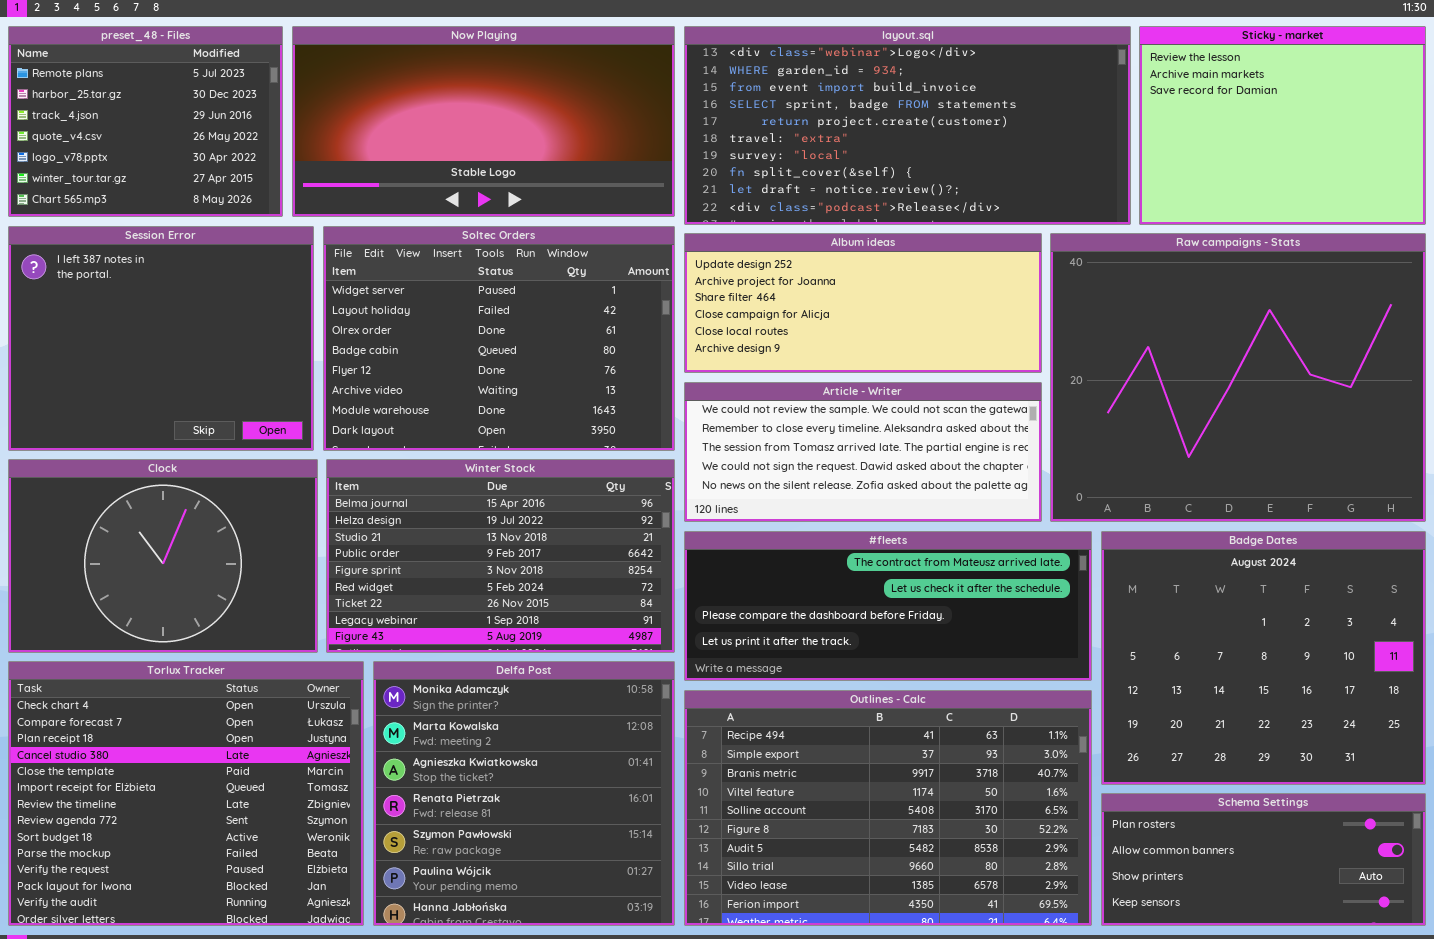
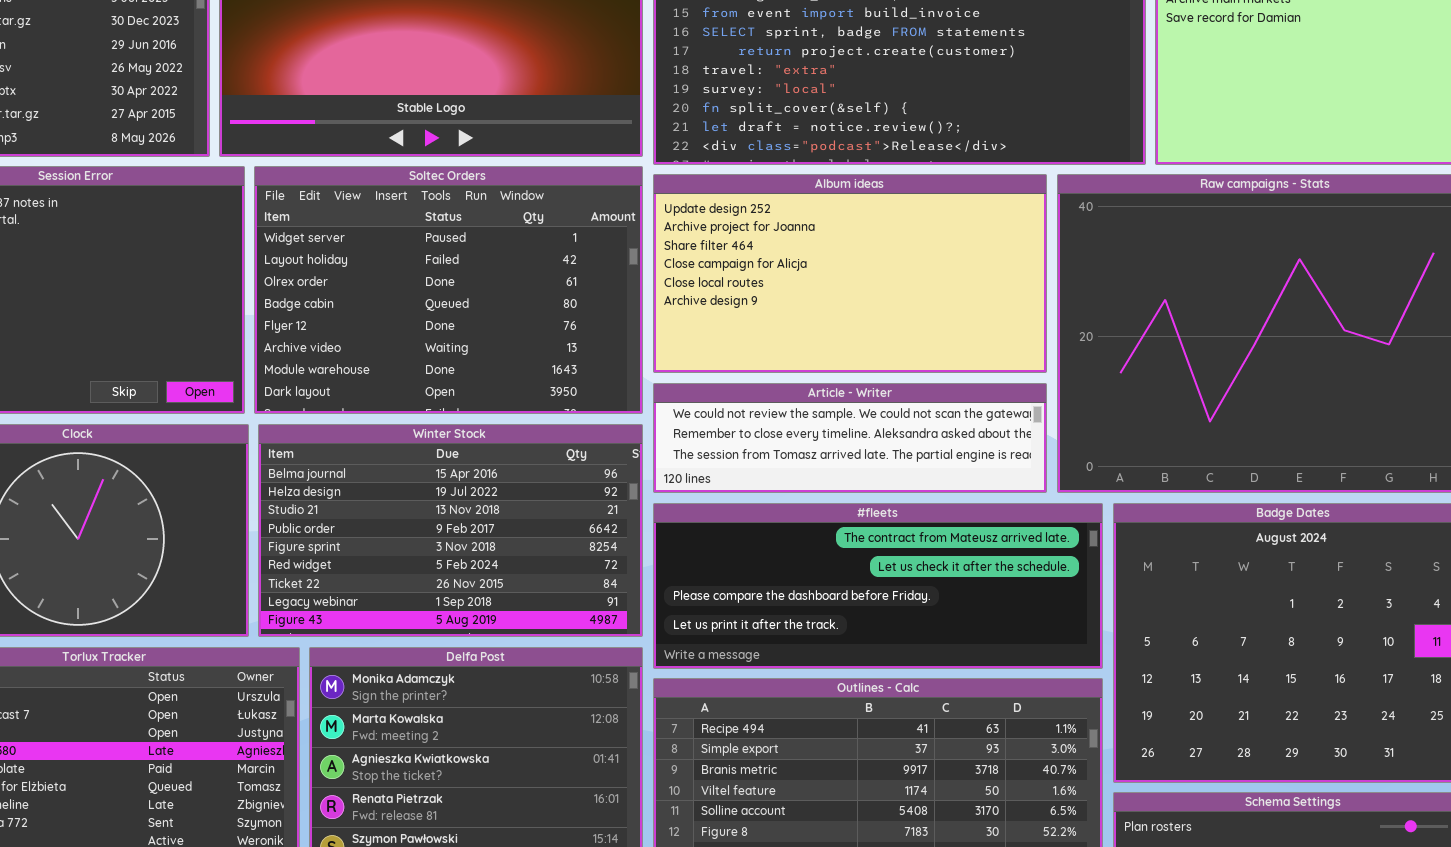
Album ideas: [684,233,1042,373] -> [653,174,1047,373], resized
Article - Writer: [684,382,1042,522] -> [653,383,1047,493], resized

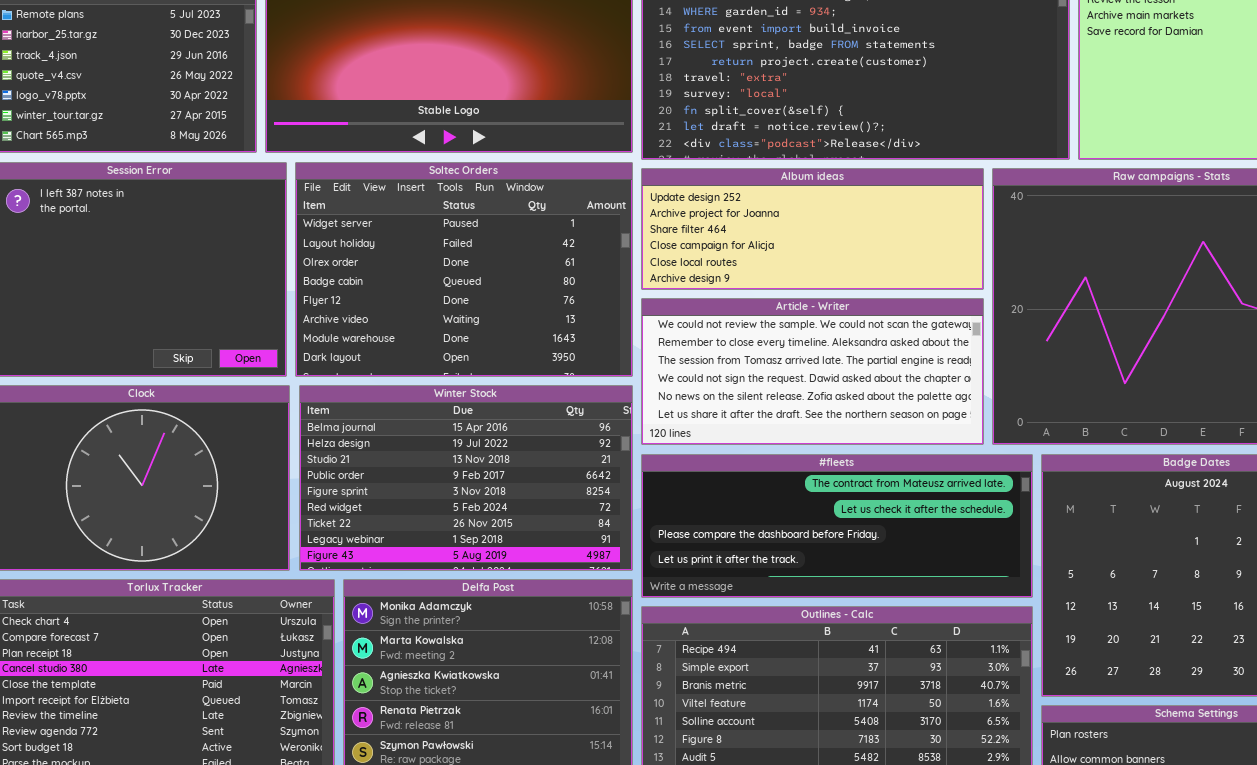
Album ideas: [653,174,1047,373] -> [641,168,984,290], resized
Article - Writer: [653,383,1047,493] -> [641,298,984,445], resized

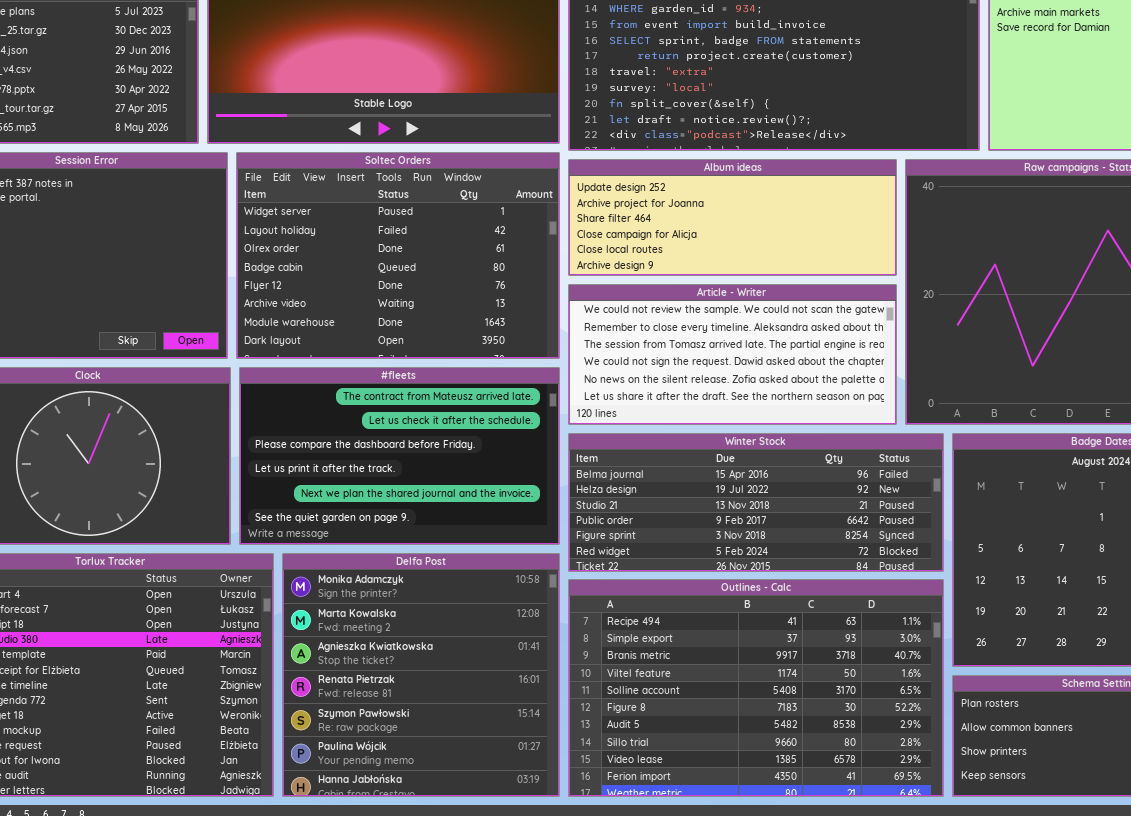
Winter Stock: [299,385,633,571] -> [568,433,944,572], moved, resized
#fleets: [641,454,1033,598] -> [239,367,560,545], moved, resized

